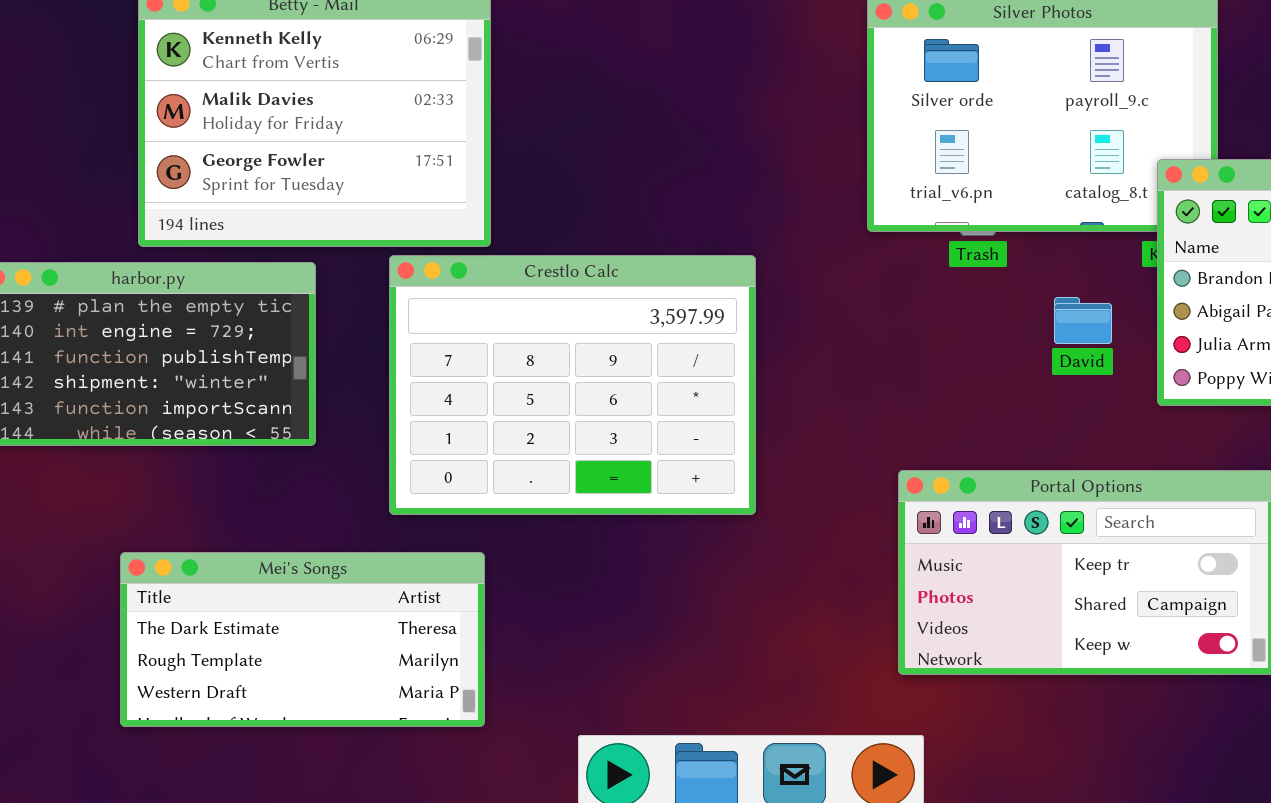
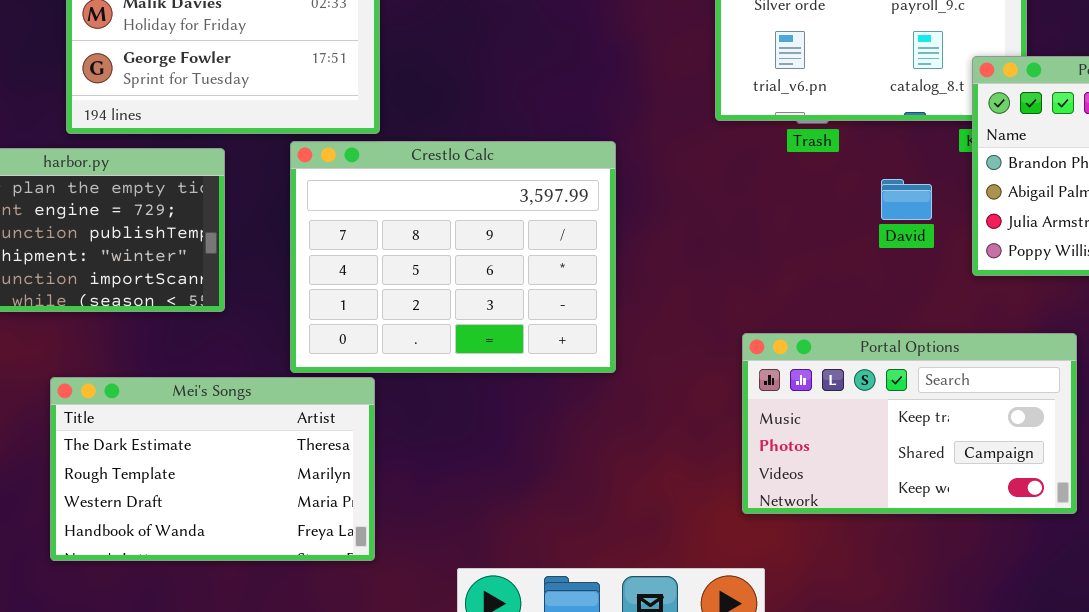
Mei's Songs: [120,552,485,727] -> [50,377,375,561], resized

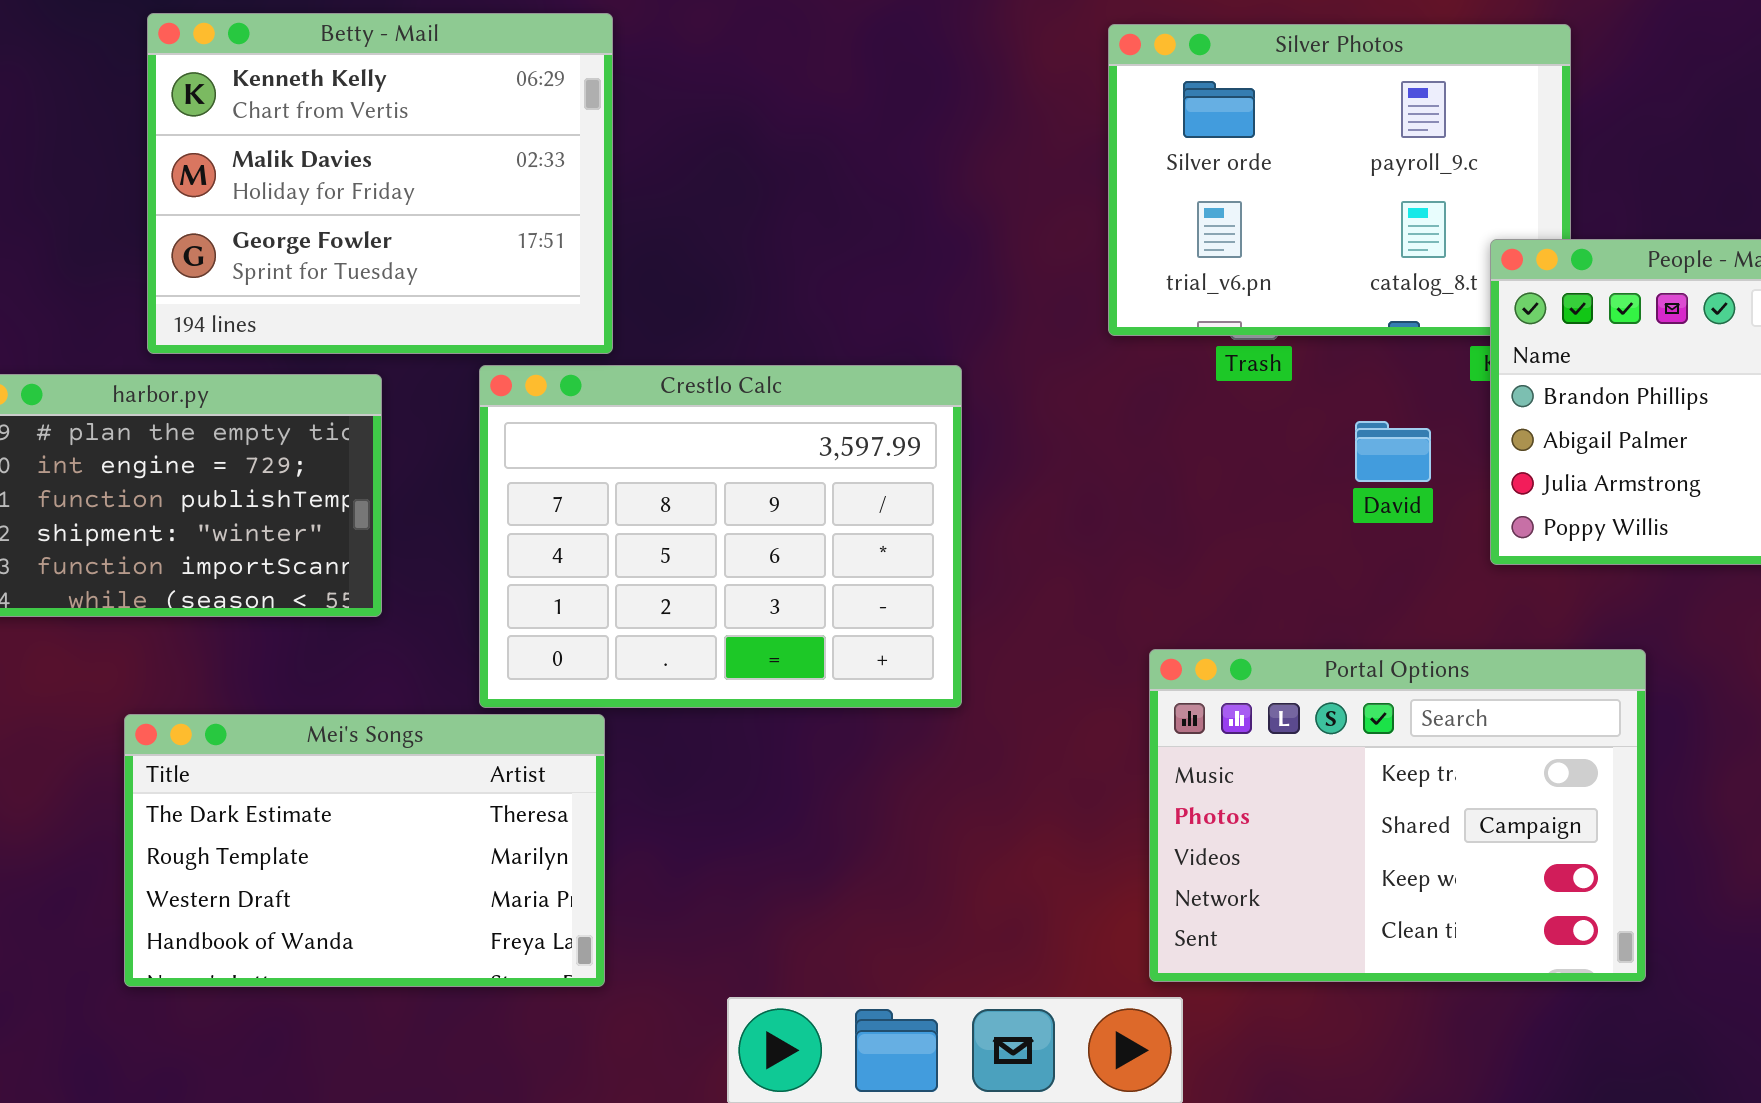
Portal Options: [742,333,1077,514] -> [1149,649,1646,982], resized

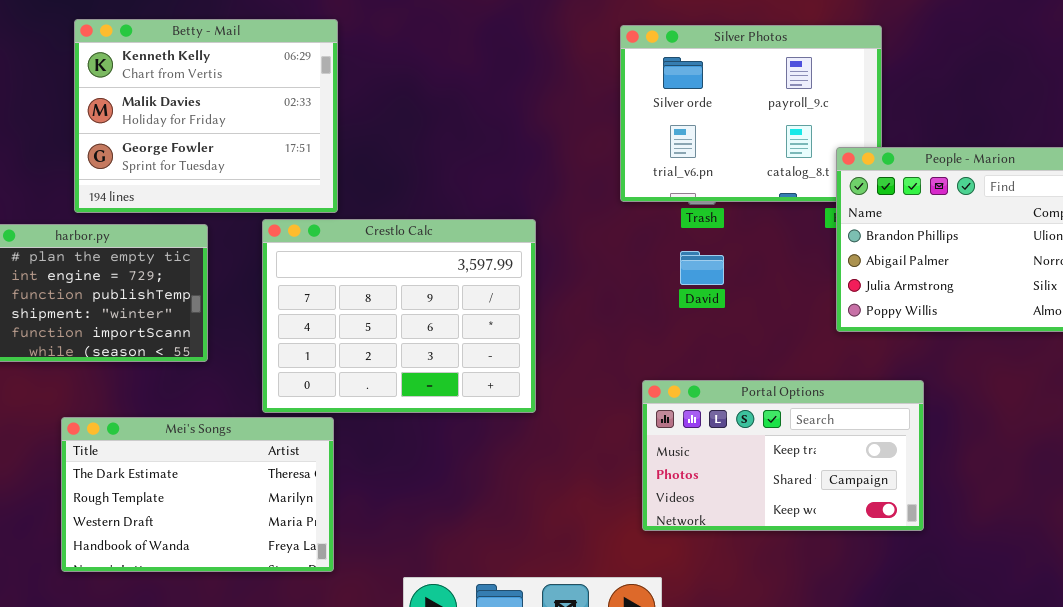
David: [1355,421,1431,482] -> [680,251,724,285], moved
Portal Options: [1149,649,1646,982] -> [642,380,924,531], resized

